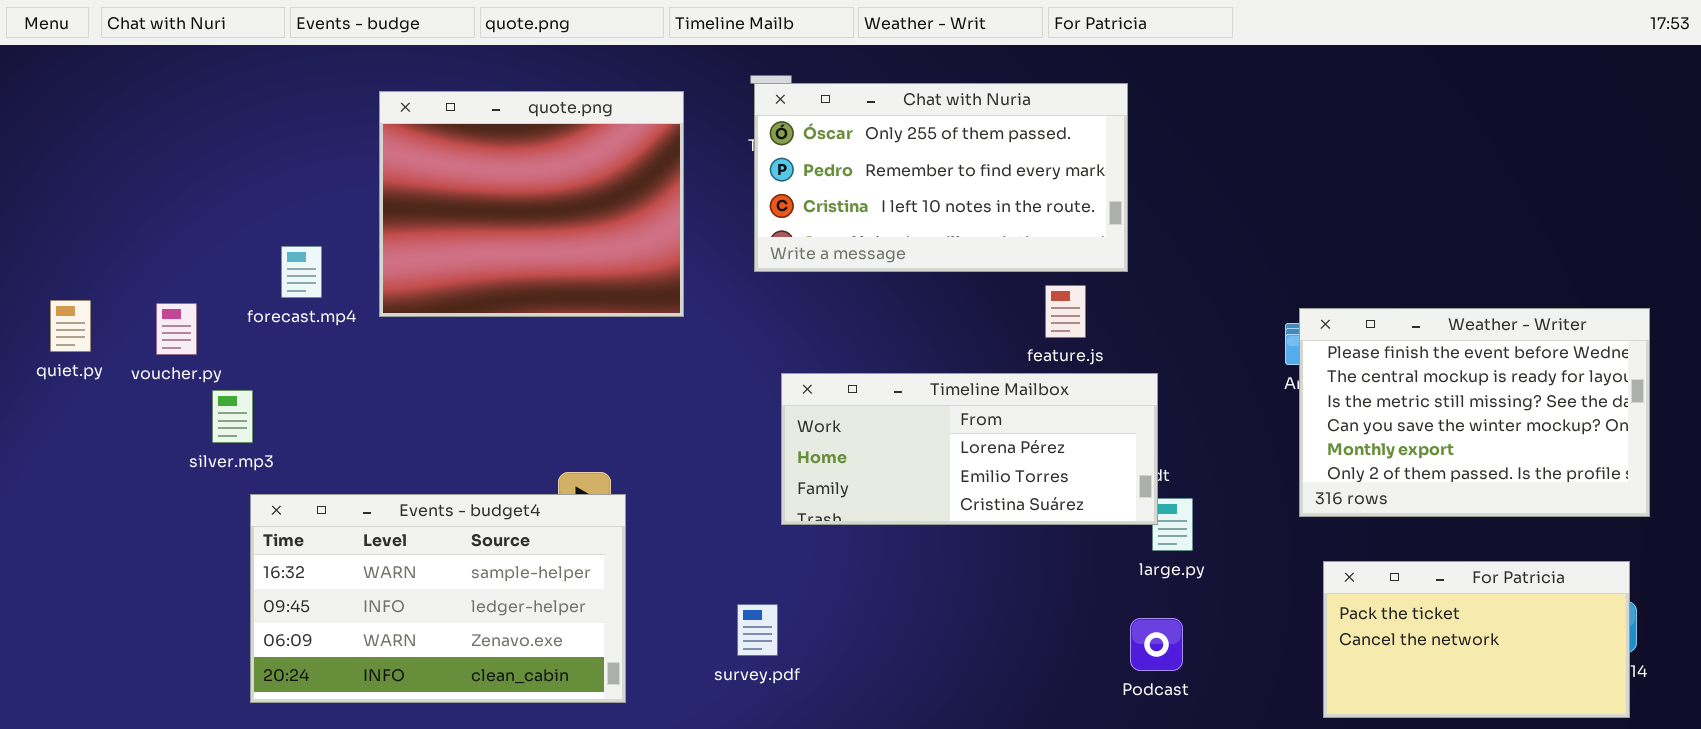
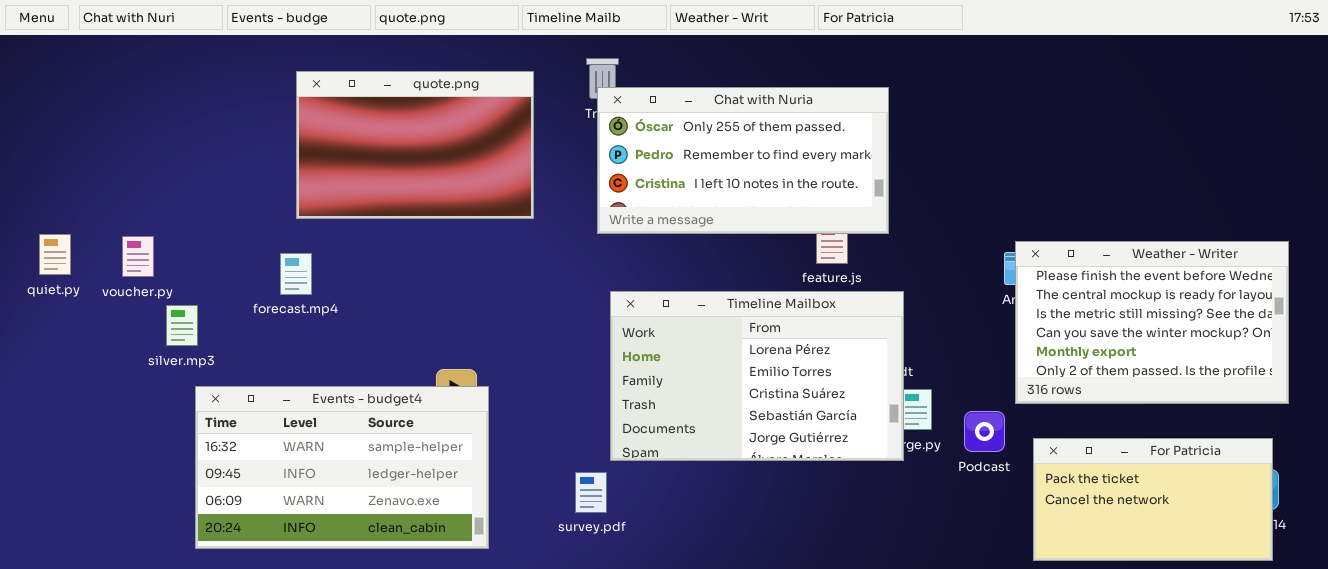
Chat with Nuria: [754,83,1128,272] -> [597,87,889,234], moved
quote.png: [379,91,684,317] -> [296,71,534,219], resized
forecast.mp4: [281,246,322,298] -> [280,253,312,295], moved
Timeline Mailbox: [781,373,1158,525] -> [610,291,904,461], resized
Podcast: [1130,618,1183,671] -> [964,411,1005,452], moved

